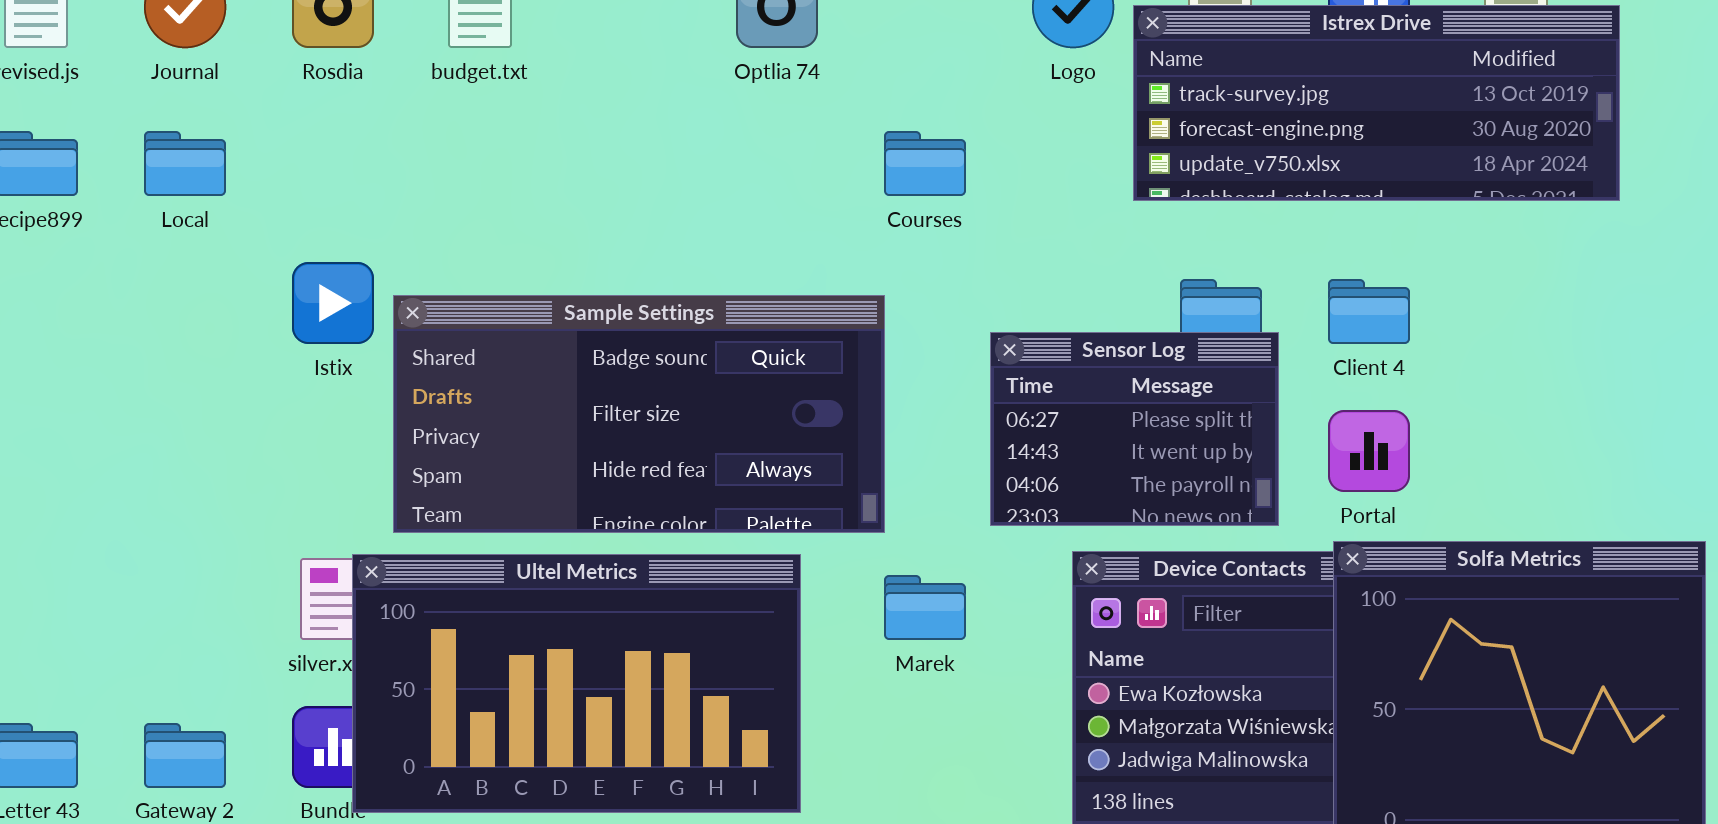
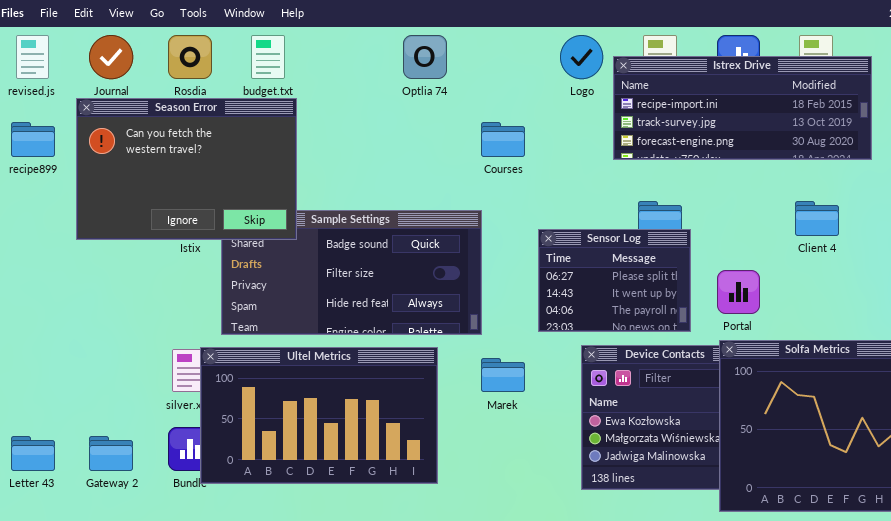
Istrex Drive: [1133,5,1620,201] -> [613,56,872,160], scrolled up 1 row
Season Error: none -> [76,98,297,240], opened
Client 4: [1328,279,1410,344] -> [795,201,839,236], moved

